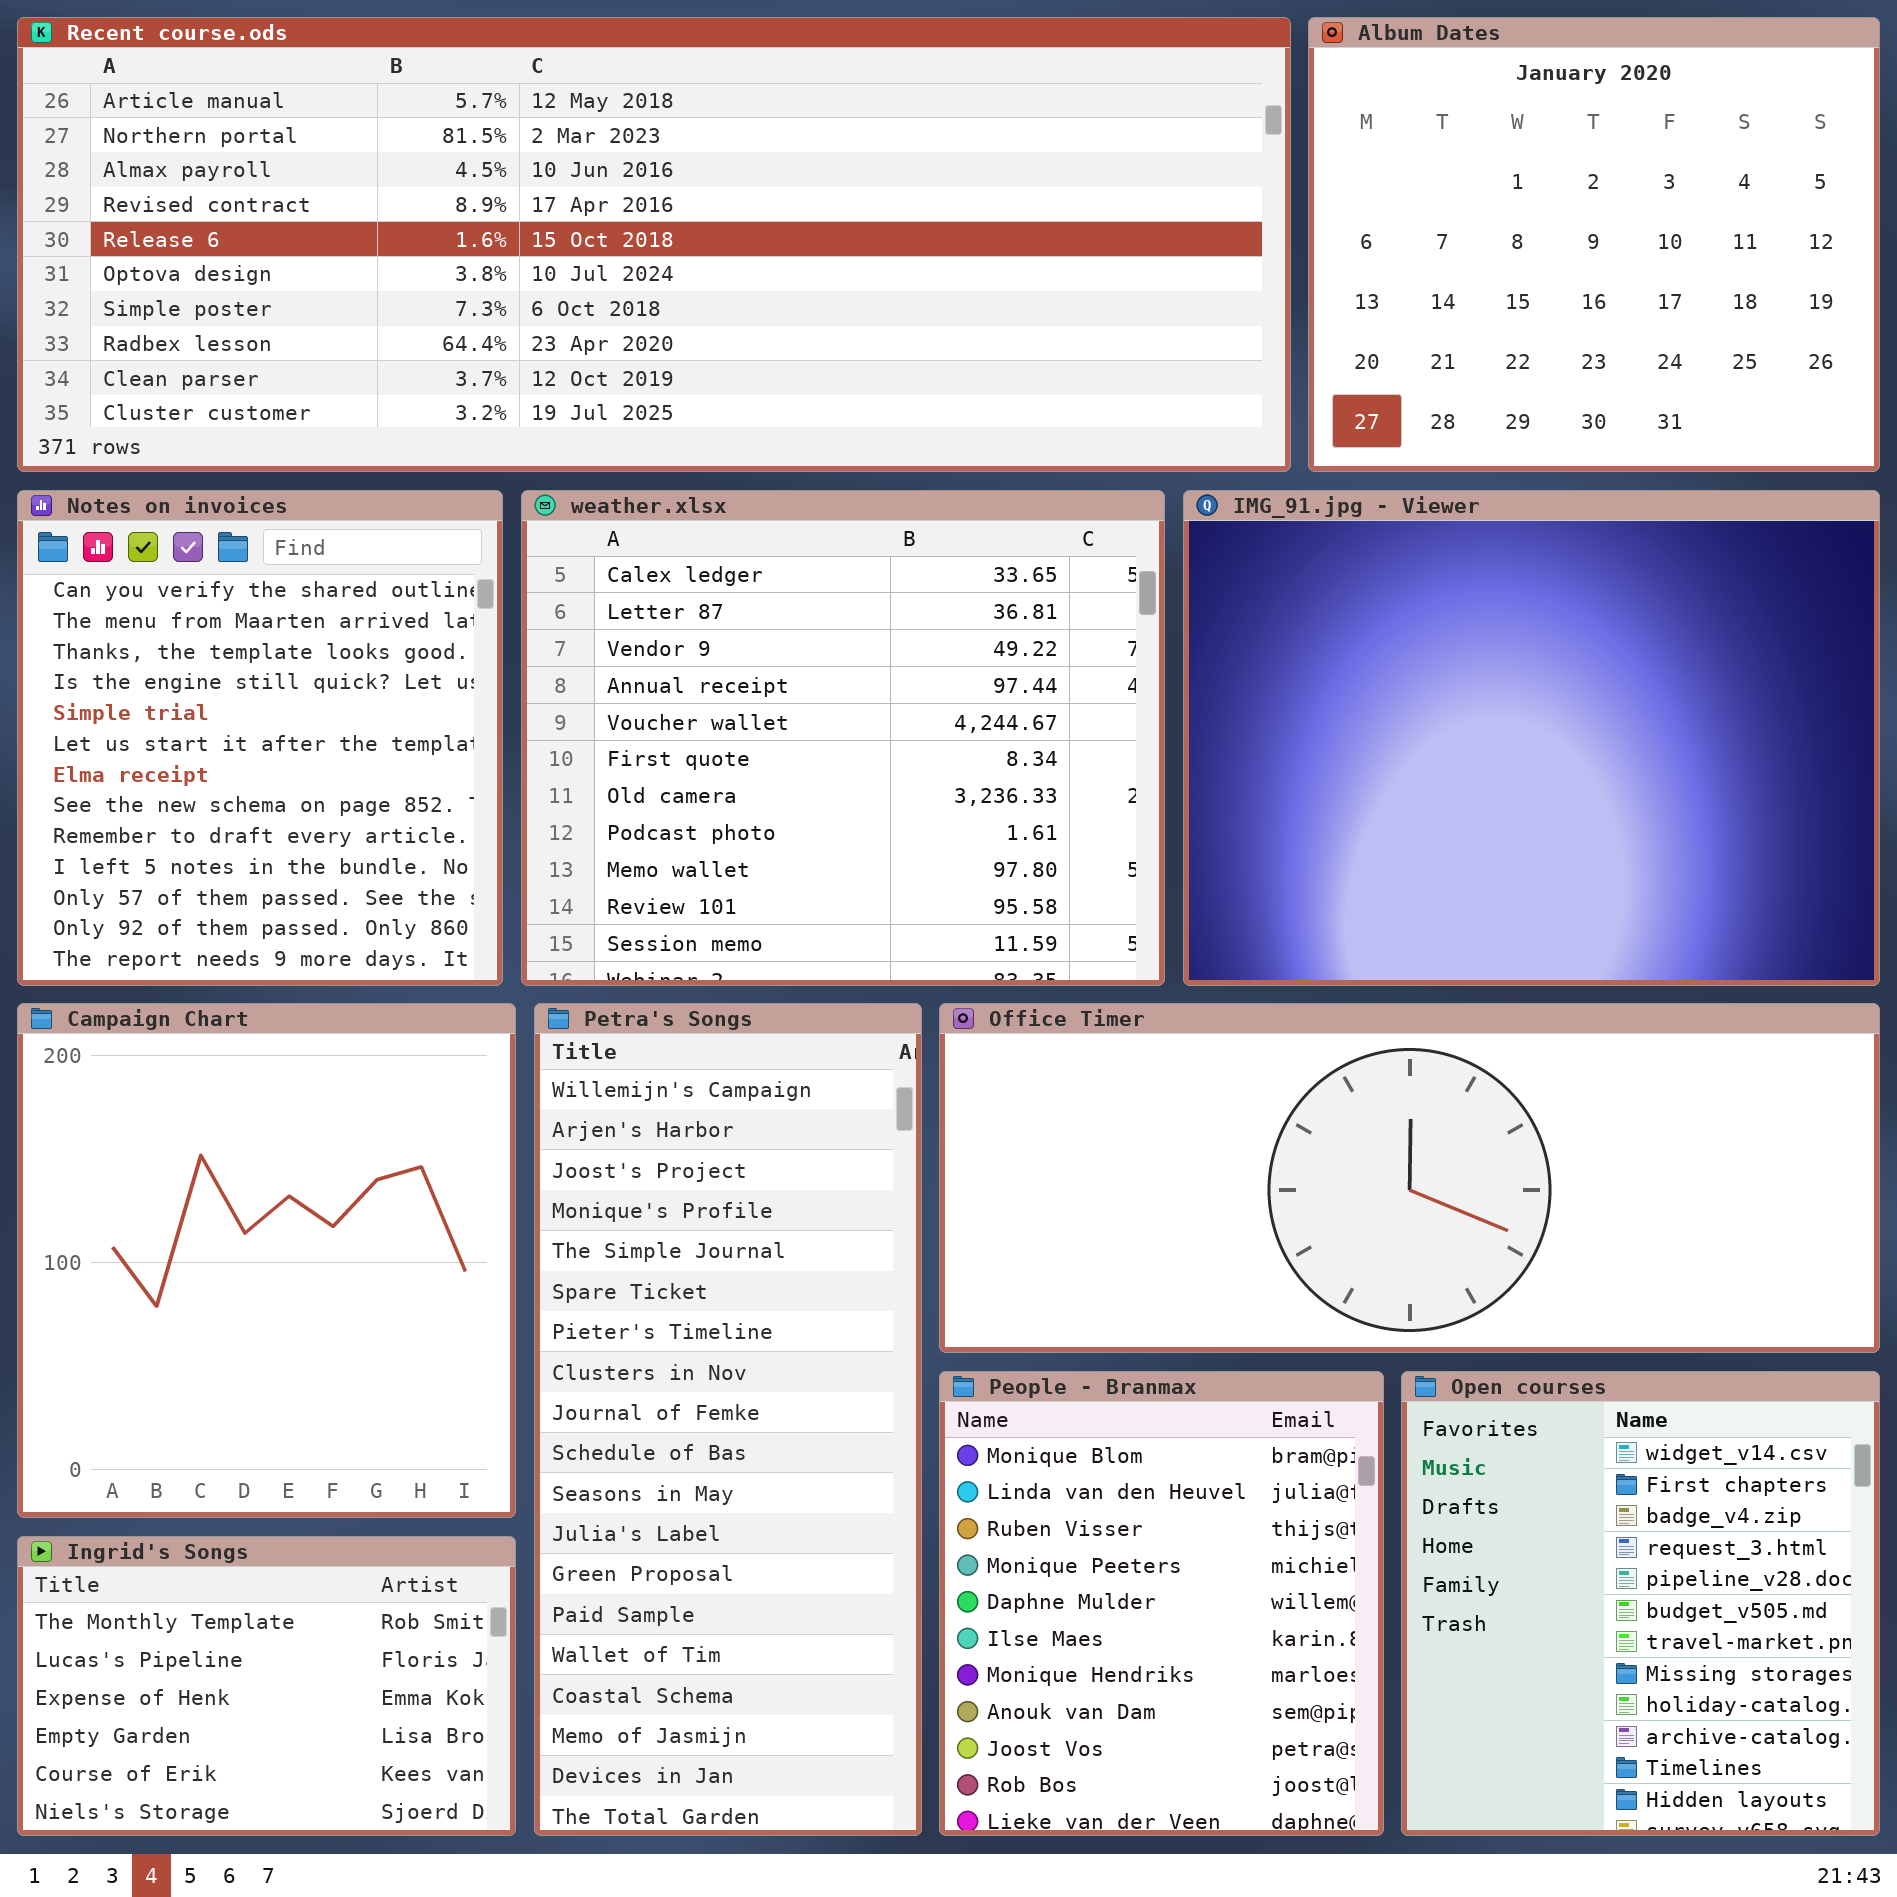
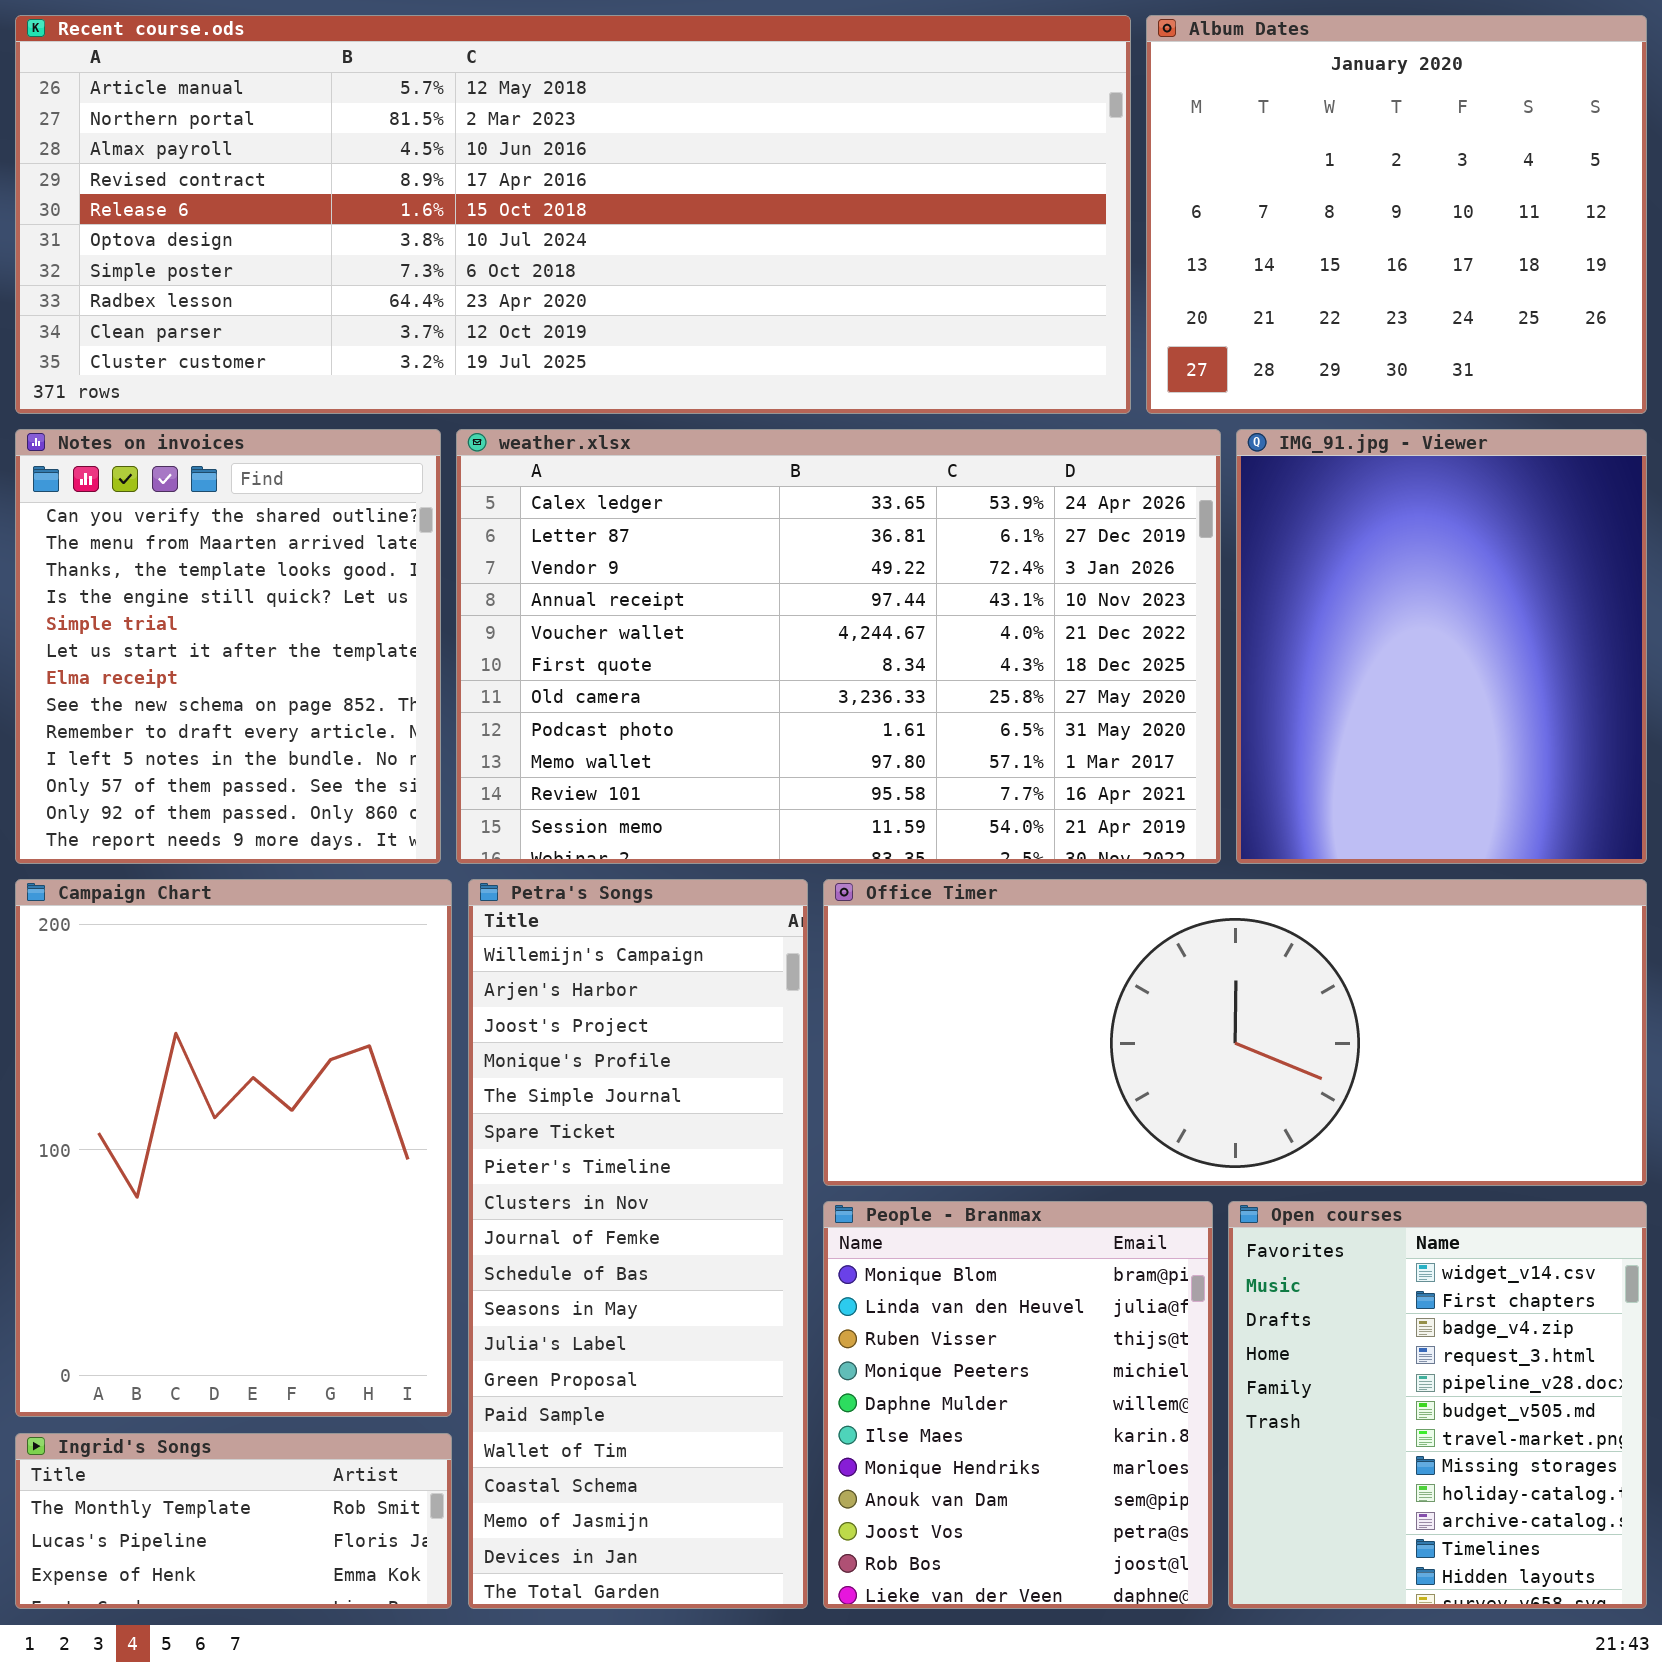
weather.xlsx: [521,490,1165,986] -> [456,429,1221,864], resized
IMG_91.jpg - Viewer: [1183,490,1880,986] -> [1236,429,1647,864], resized
Campaign Chart: [17,1003,516,1518] -> [15,879,452,1417], resized
Ingrid's Songs: [17,1536,516,1836] -> [15,1433,452,1609], resized

